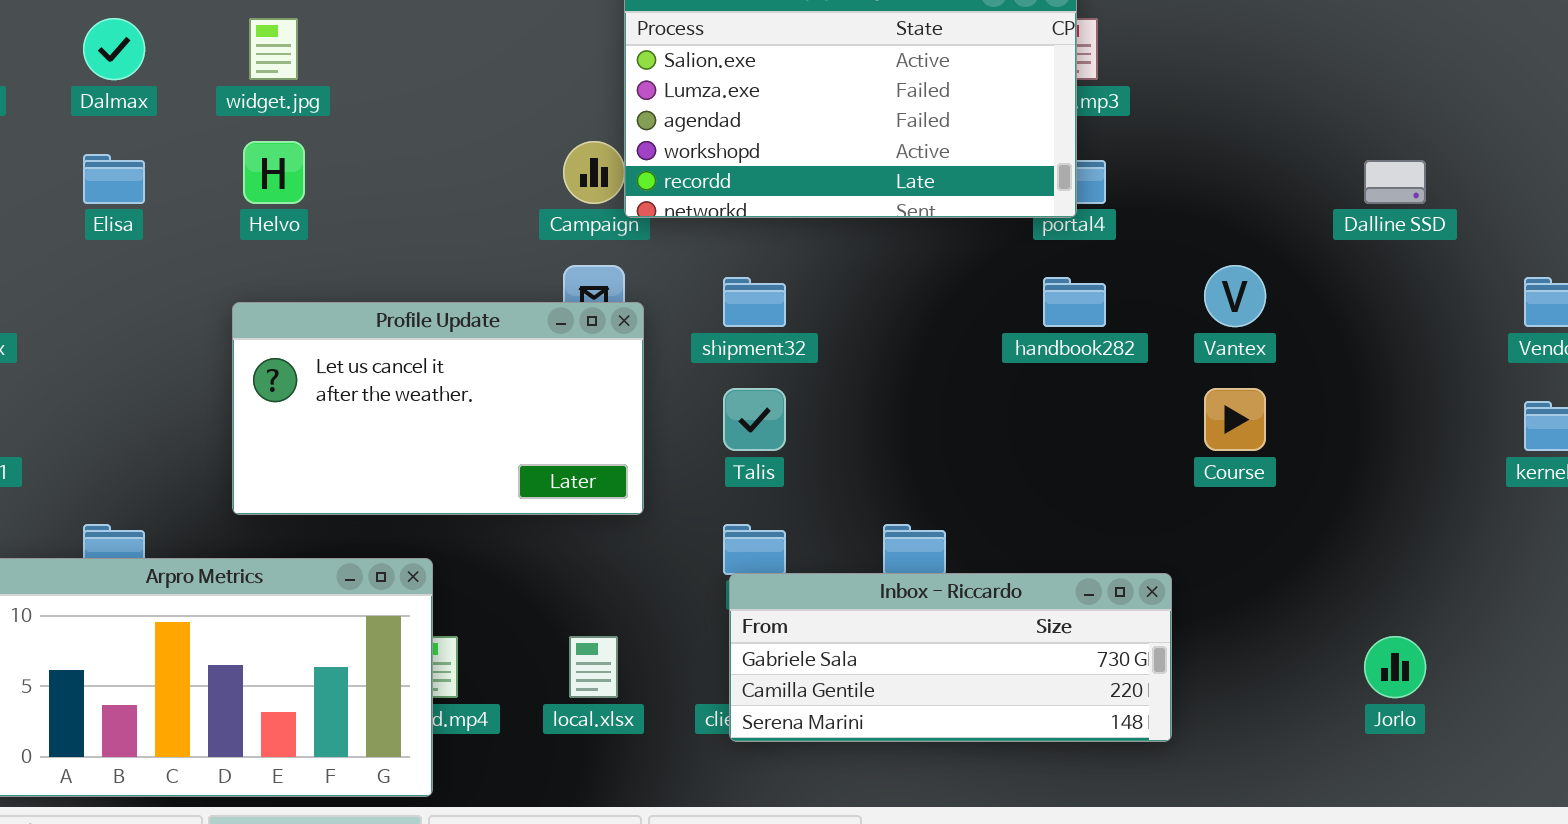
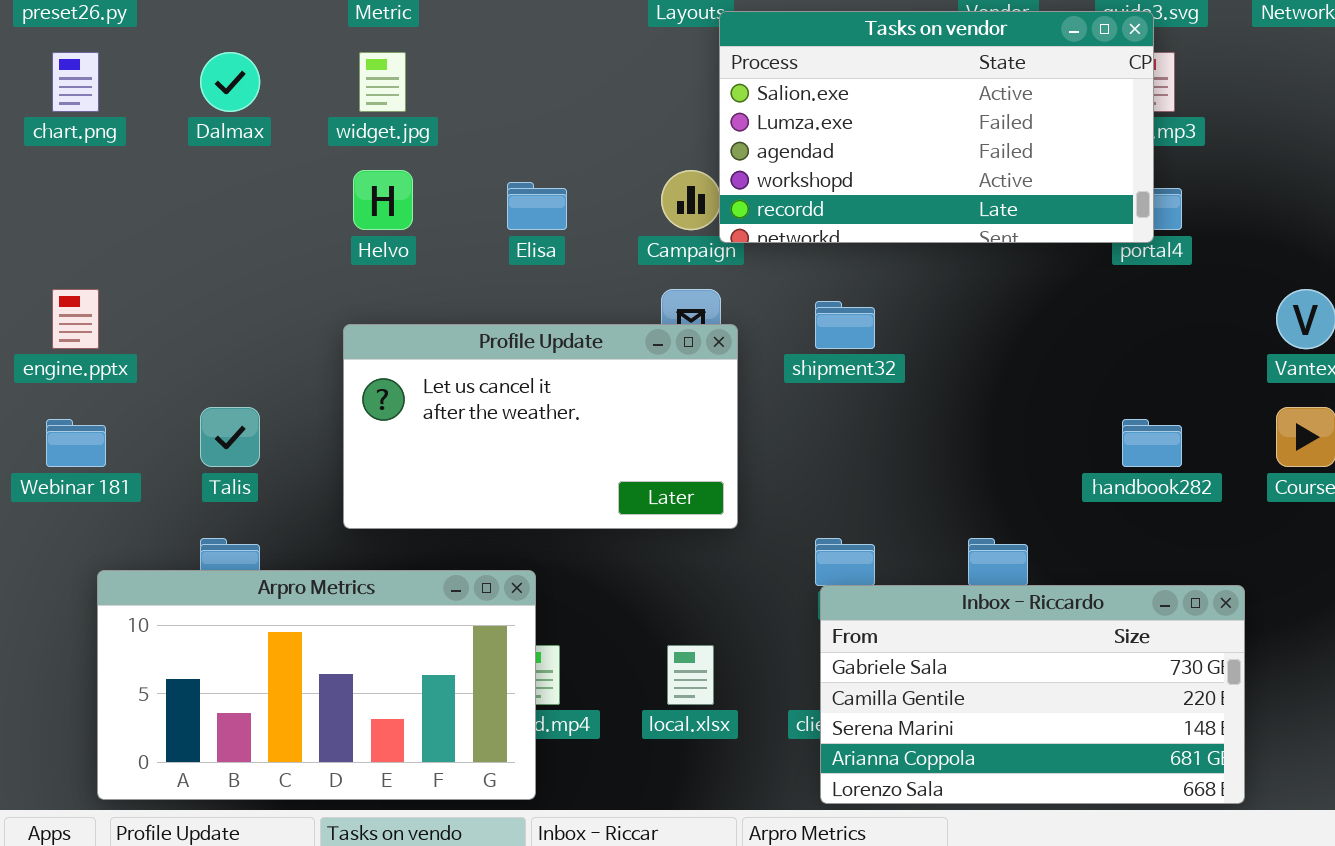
Elisa: [83,154,145,204] -> [507,182,567,230], moved
handbook282: [1043,277,1106,327] -> [1122,419,1182,467], moved
Talis: [723,388,786,451] -> [200,407,260,467], moved
Inbox - Riccardo: [729,573,1172,742] -> [820,585,1245,804], resized

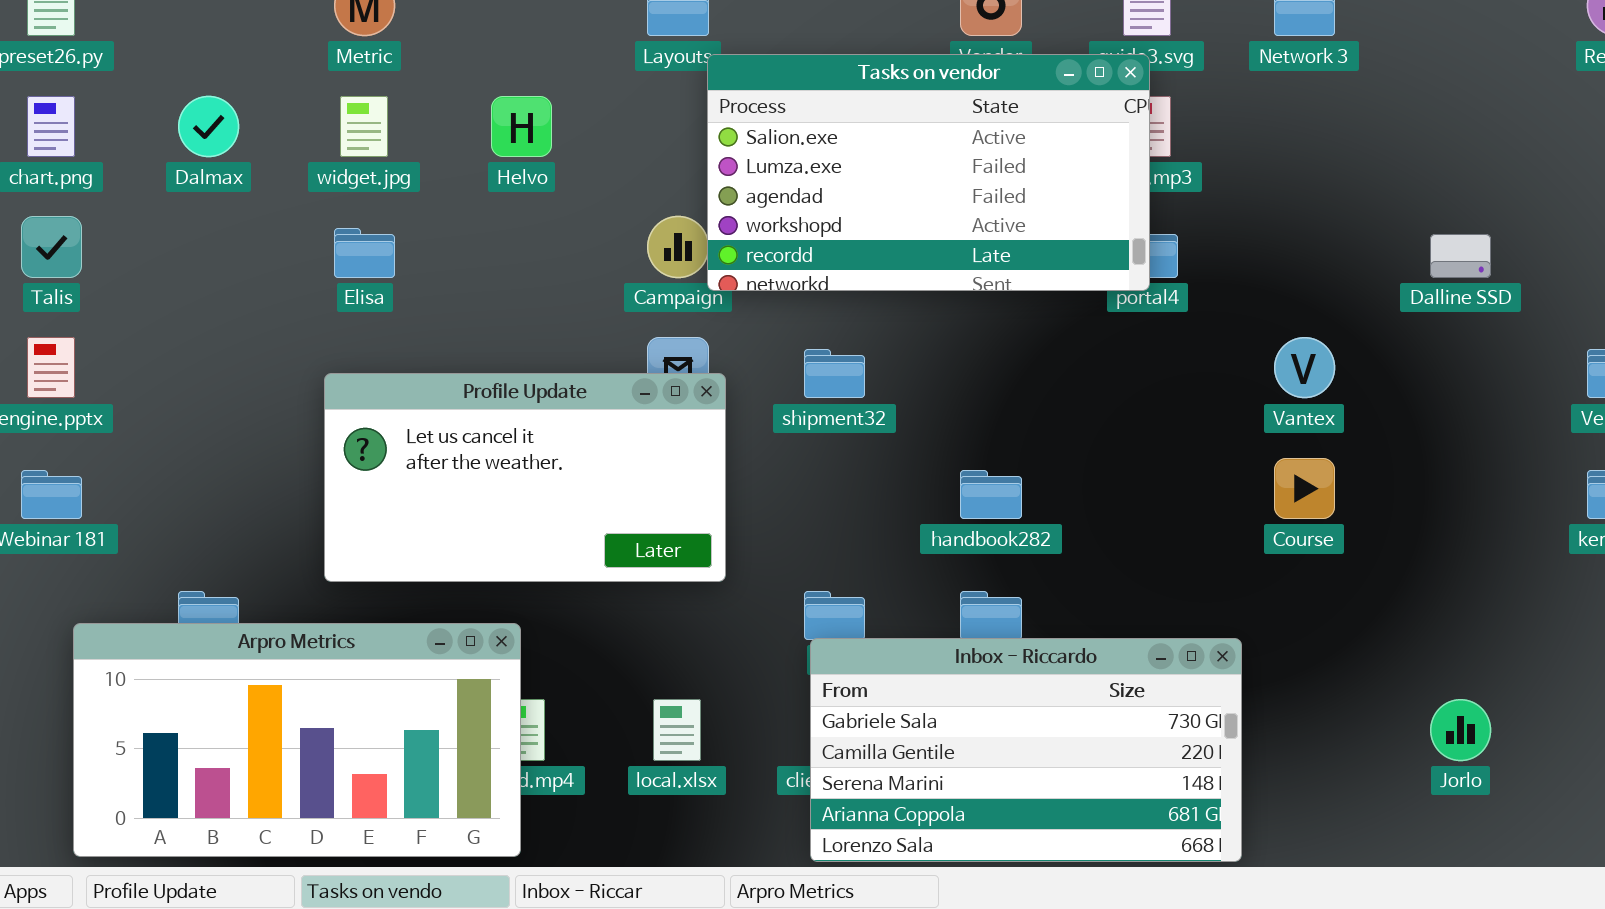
Helvo: [353,170,413,230] -> [491,96,552,157], moved
Elisa: [507,182,567,230] -> [334,228,395,278], moved
Talis: [200,407,260,467] -> [21,216,82,278], moved
handbook282: [1122,419,1182,467] -> [960,470,1022,519], moved

